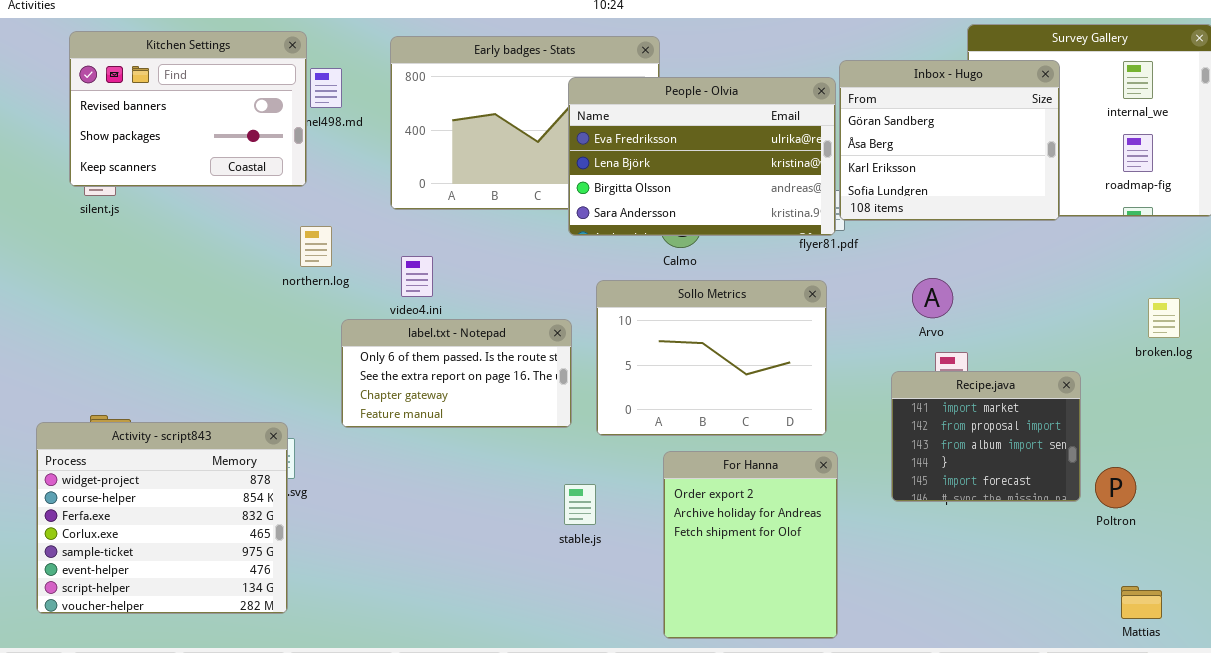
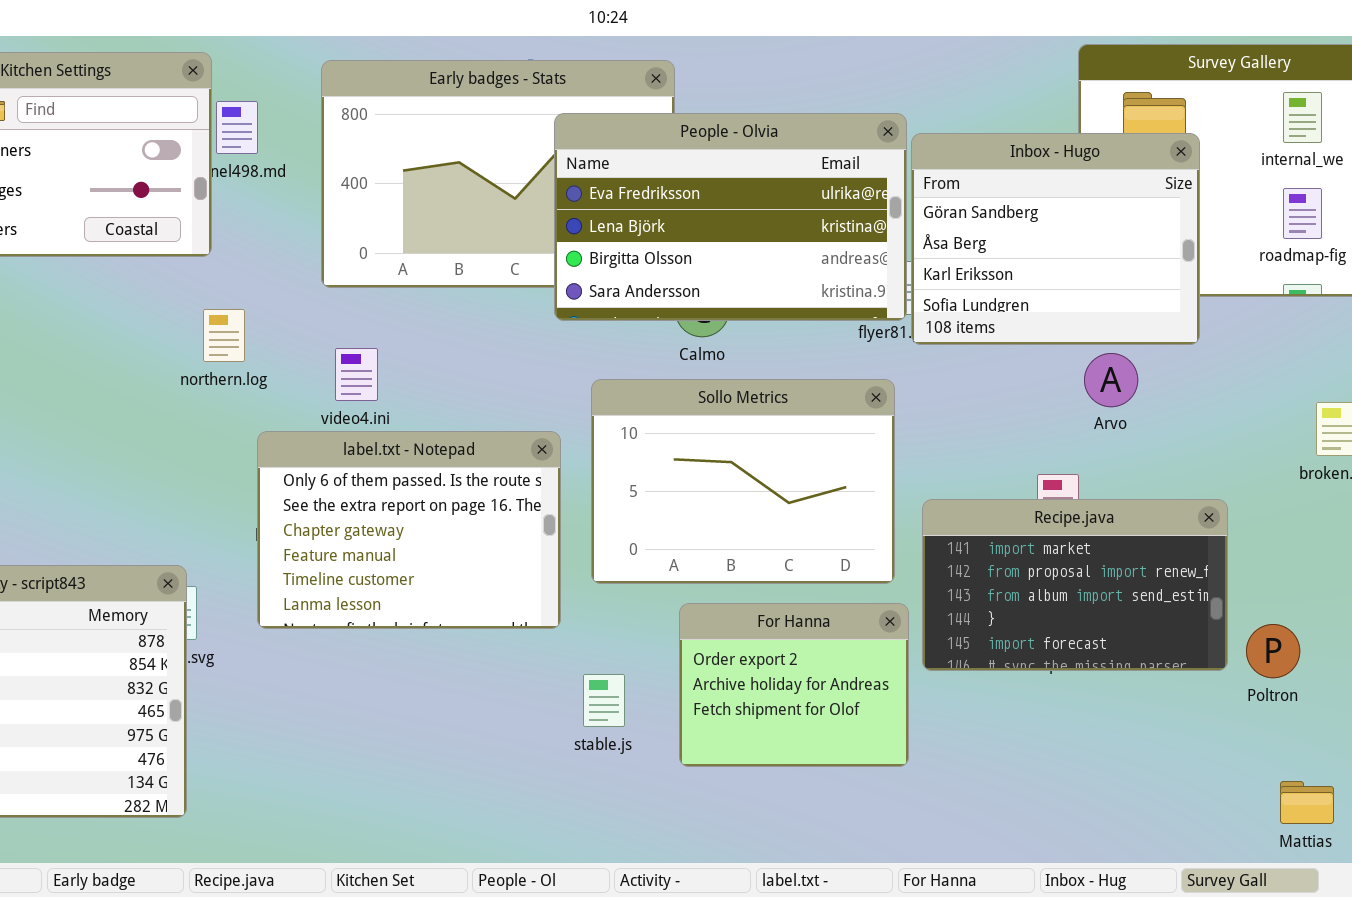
Inbox - Hugo: [839,60,1060,221] -> [911,133,1200,345], moved
Arvo: [912,278,953,318] -> [1084,353,1138,407], moved
label.txt - Notepad: [341,319,572,428] -> [257,431,561,629], resized
Recipe.java: [891,371,1081,502] -> [922,499,1228,671], resized
For Hanna: [663,451,838,639] -> [679,603,909,767], resized
stable.js: [564,484,596,525] -> [583,674,625,727], moved

